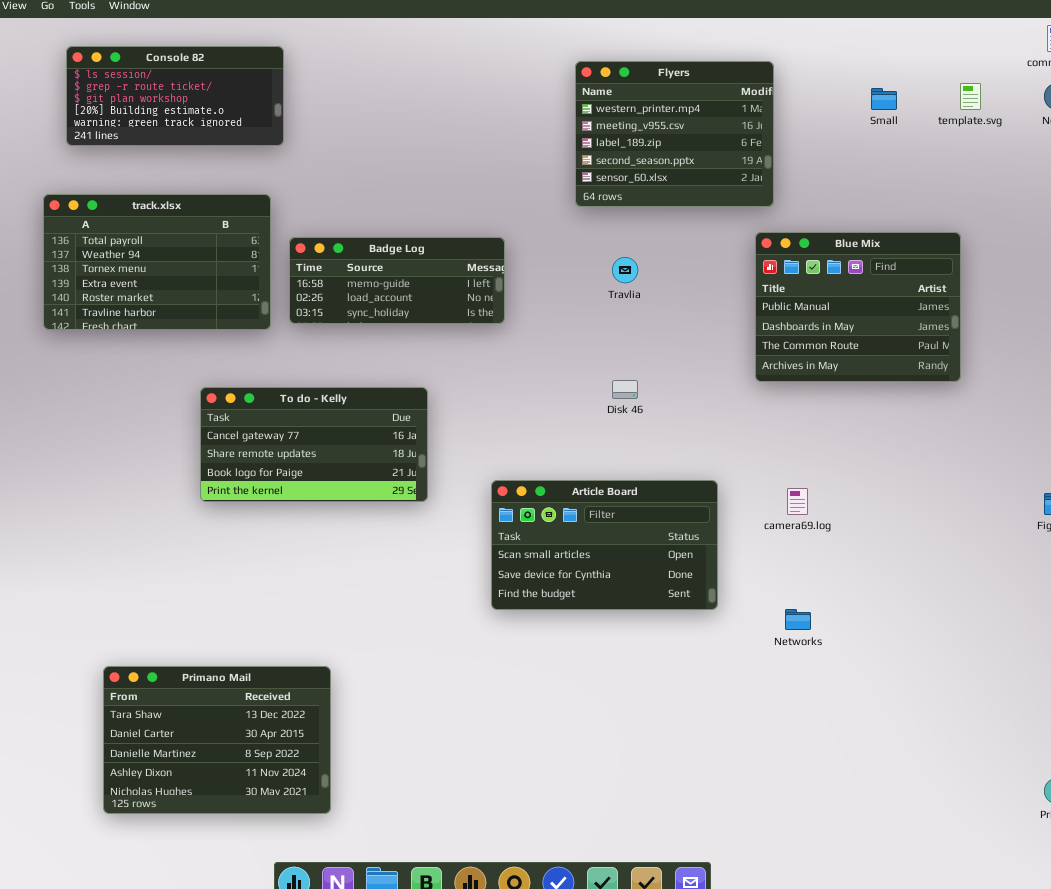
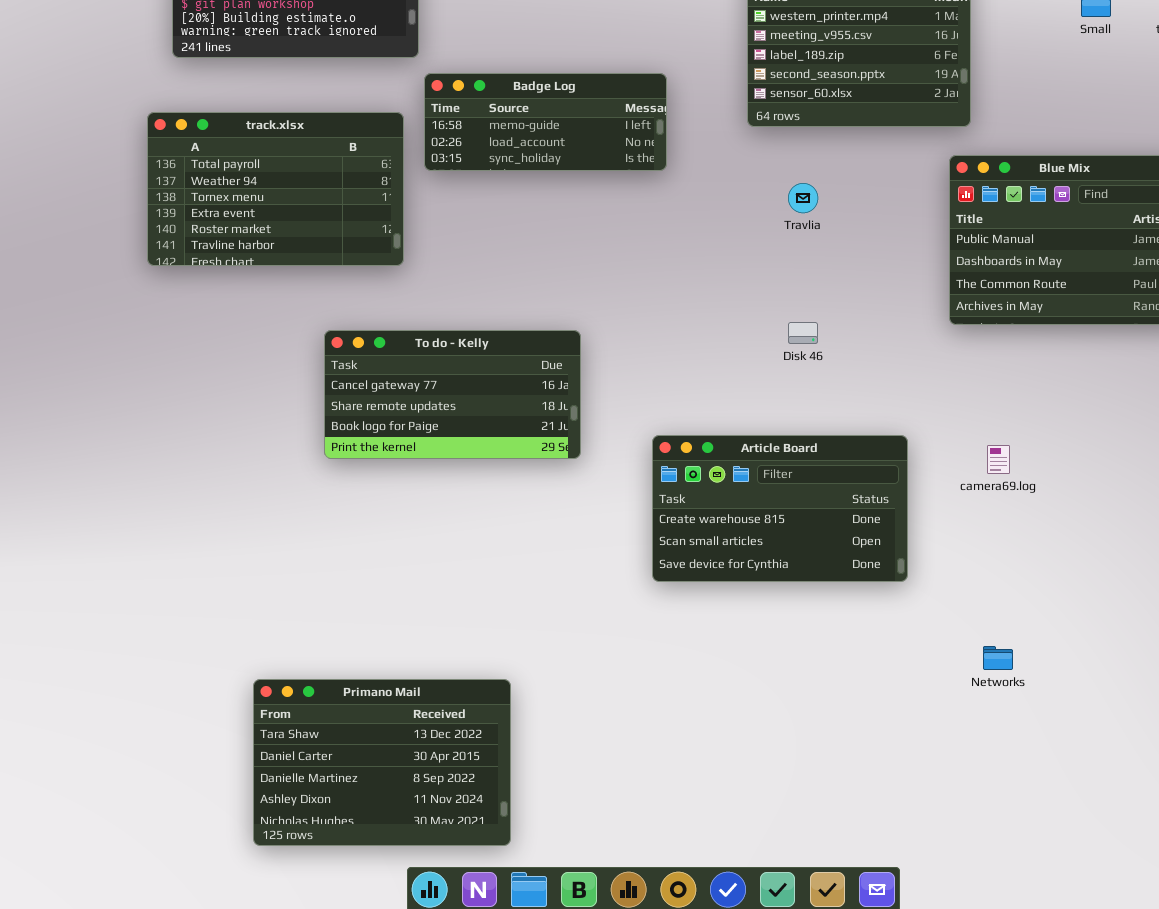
Badge Log: [289,237,505,324] -> [424,73,667,171], moved
Article Board: [491,480,718,610] -> [652,435,908,582], scrolled up 1 row
Networks: [785,609,811,630] -> [983,646,1013,670], moved
Primano Mail: [103,666,331,814] -> [253,679,511,846], moved

